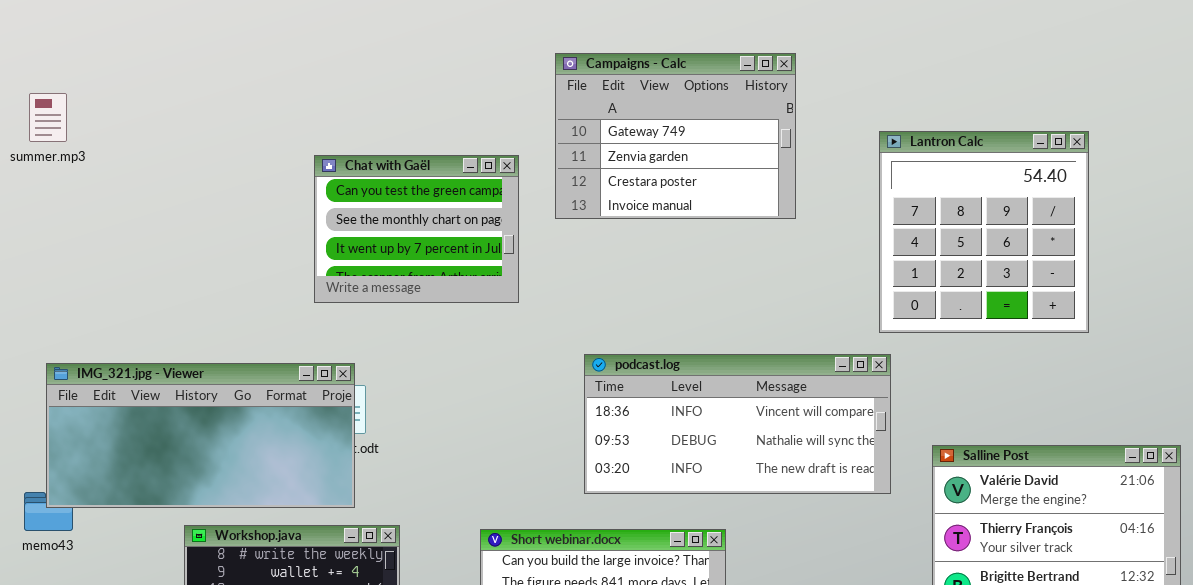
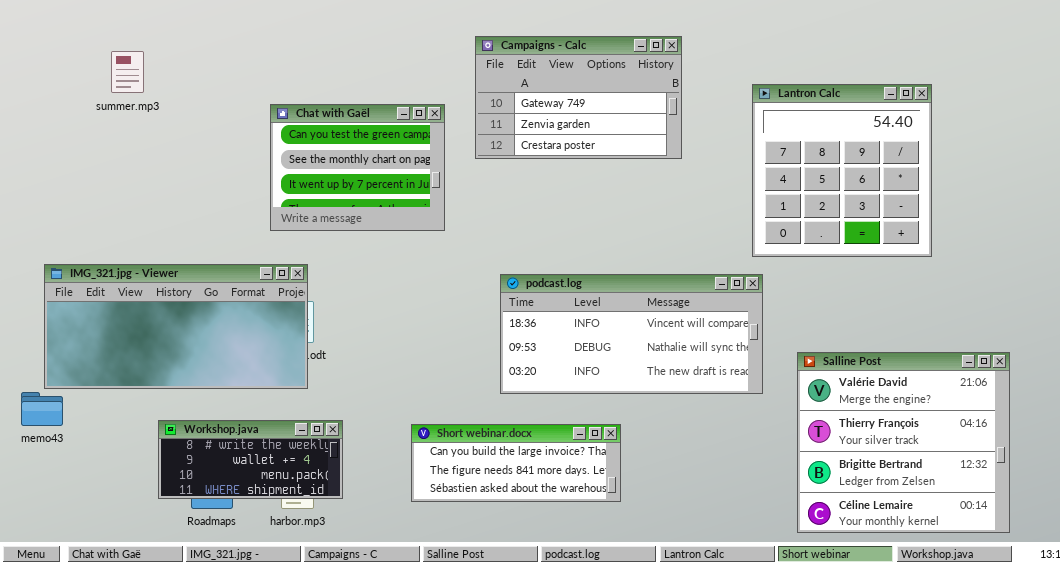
Campaigns - Calc: [555,53,796,219] -> [475,36,682,159], resized
summer.mp3: [29,93,67,142] -> [111,51,144,93], moved
IMG_321.jpg - Viewer: [46,363,355,508] -> [44,264,308,389], moved

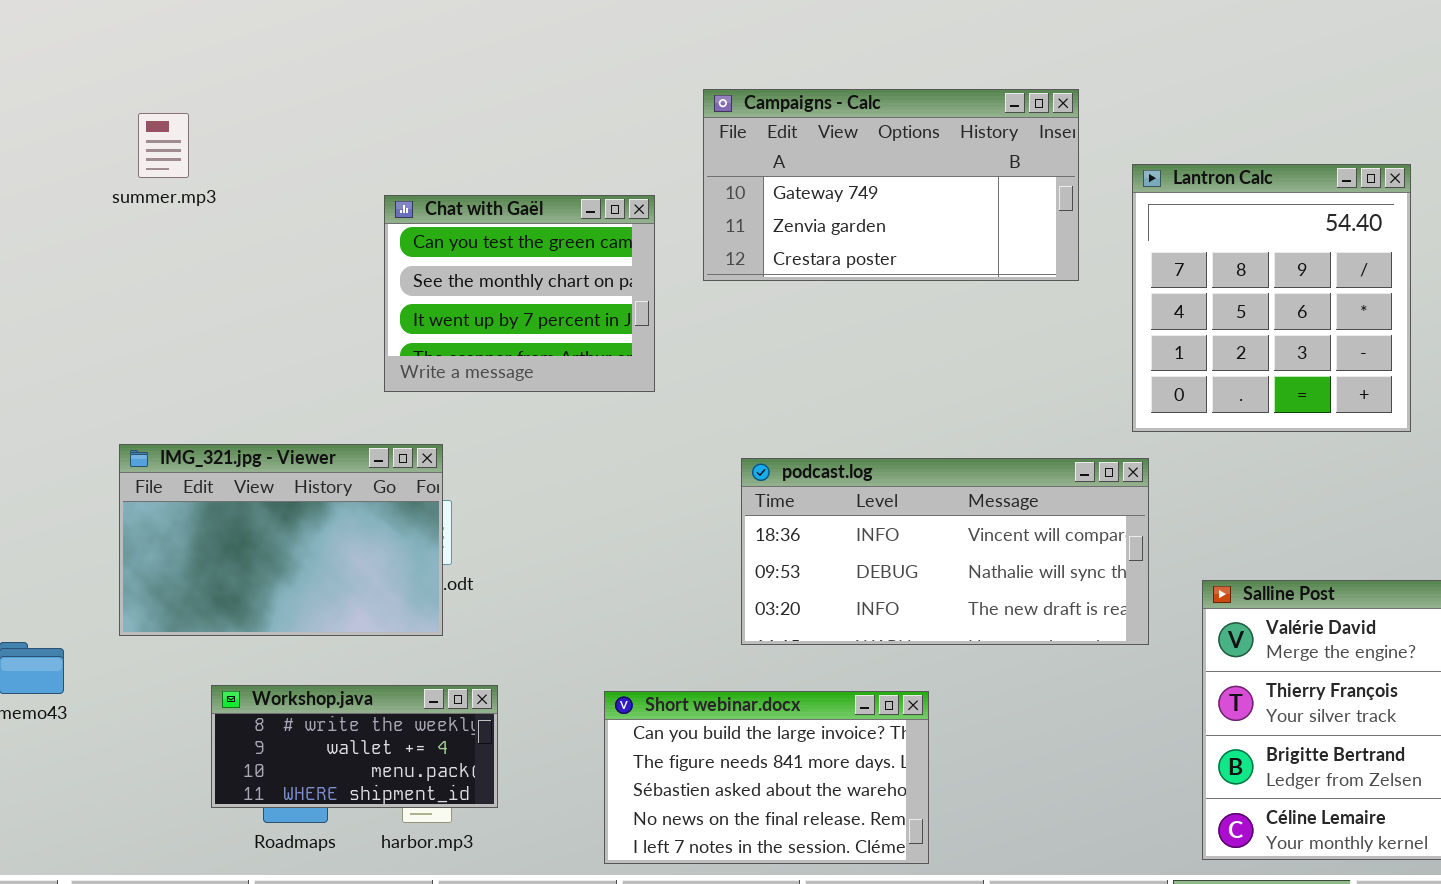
Campaigns - Calc: [475,36,682,159] -> [703,89,1079,281], resized
IMG_321.jpg - Viewer: [44,264,308,389] -> [119,444,443,636], resized
Short webinar.docx: [411,424,621,502] -> [604,691,929,864], resized

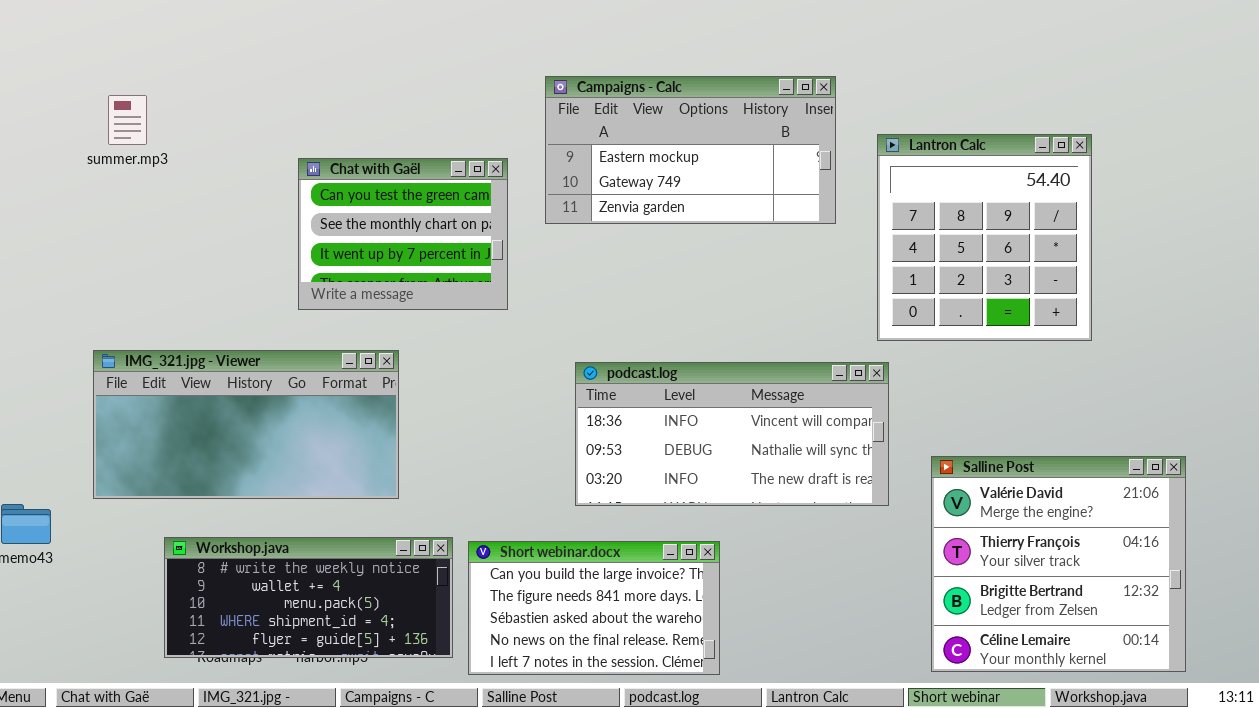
Campaigns - Calc: [703,89,1079,281] -> [545,76,836,224], scrolled up 1 row
IMG_321.jpg - Viewer: [119,444,443,636] -> [93,350,399,499], resized
Workshop.java: [211,685,498,808] -> [164,537,453,658], resized

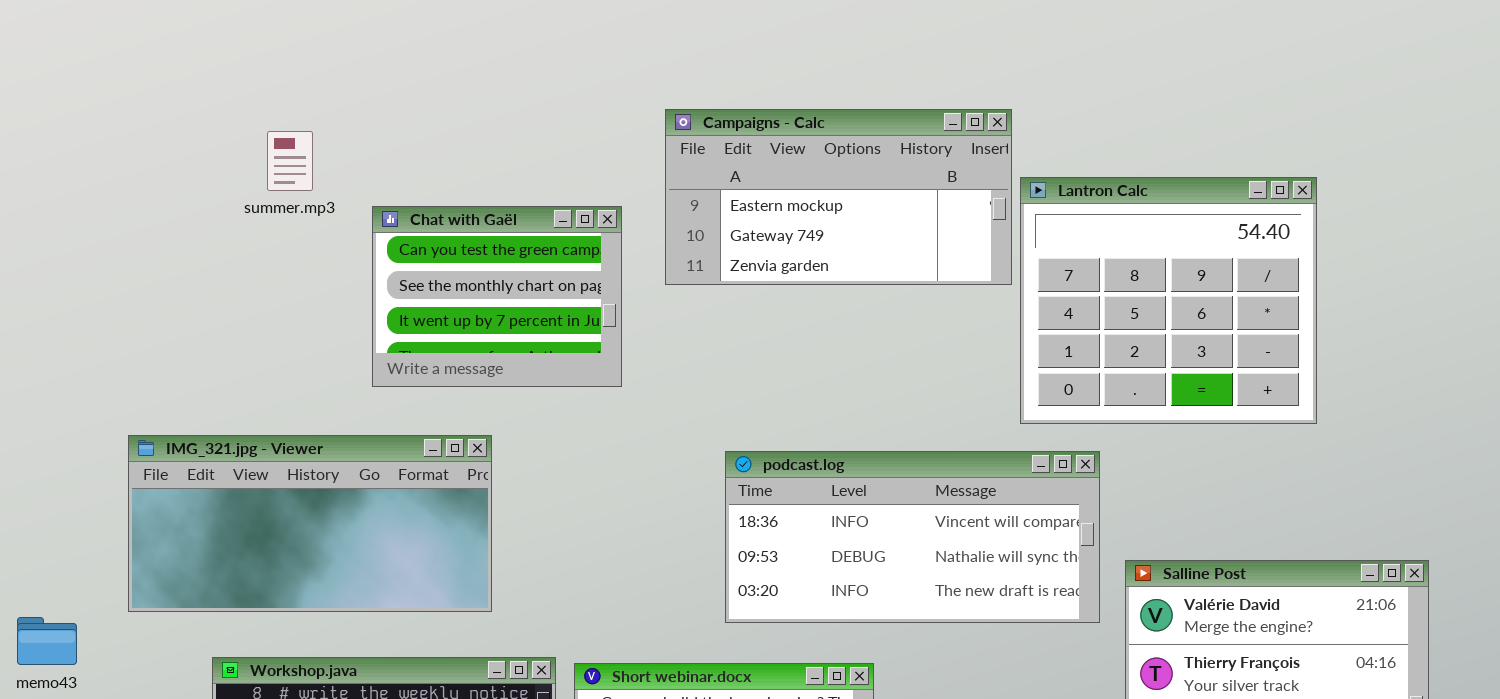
summer.mp3: [108,95,147,145] -> [267,131,313,191], moved
Lantron Calc: [877,134,1092,341] -> [1020,177,1317,424], resized
podcast.log: [575,362,889,506] -> [725,451,1100,623], moved

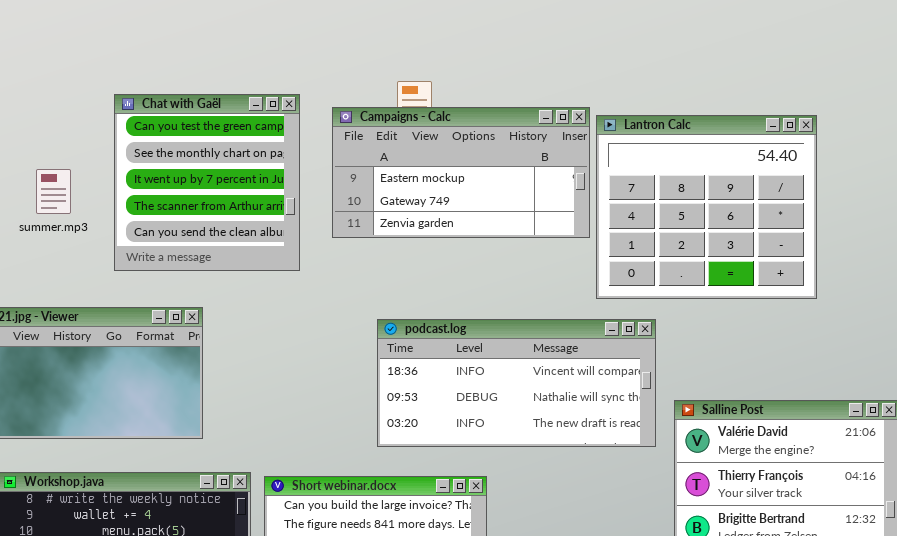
Campaigns - Calc: [665,109,1012,285] -> [332,107,590,238], moved
summer.mp3: [267,131,313,191] -> [36,169,71,214], moved
Chat with Gaël: [372,206,622,387] -> [114,94,300,271], resized

